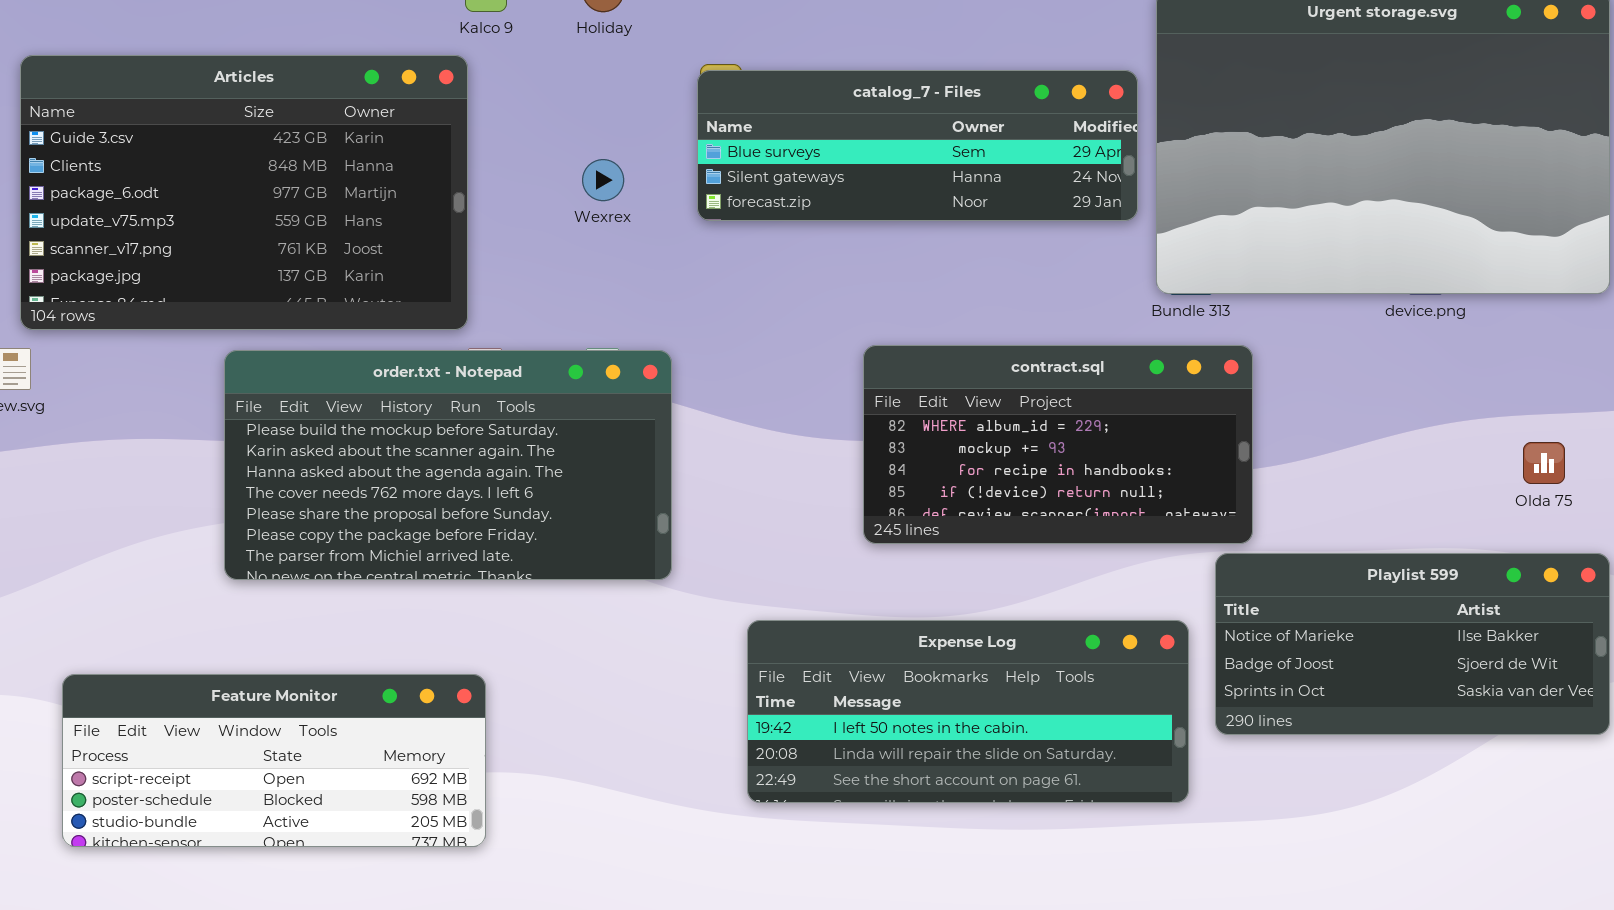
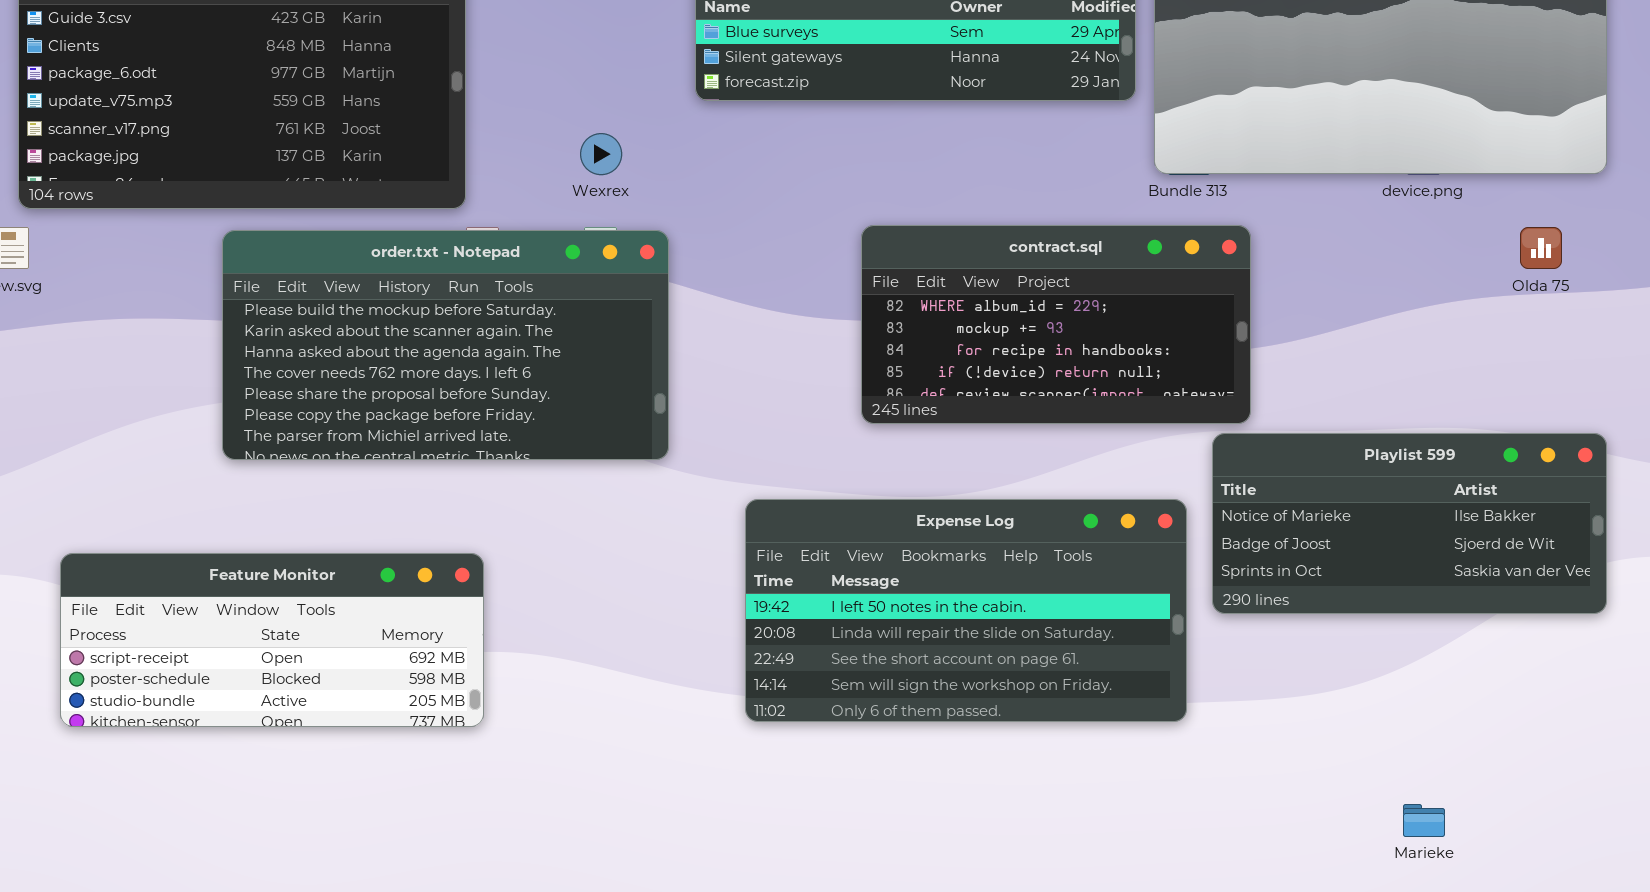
Wexrex: [582,159,624,201] -> [580,133,622,175], moved
Olda 75: [1523,442,1565,484] -> [1520,227,1562,269], moved
Expense Log: [747,620,1189,803] -> [745,499,1187,722], resized

